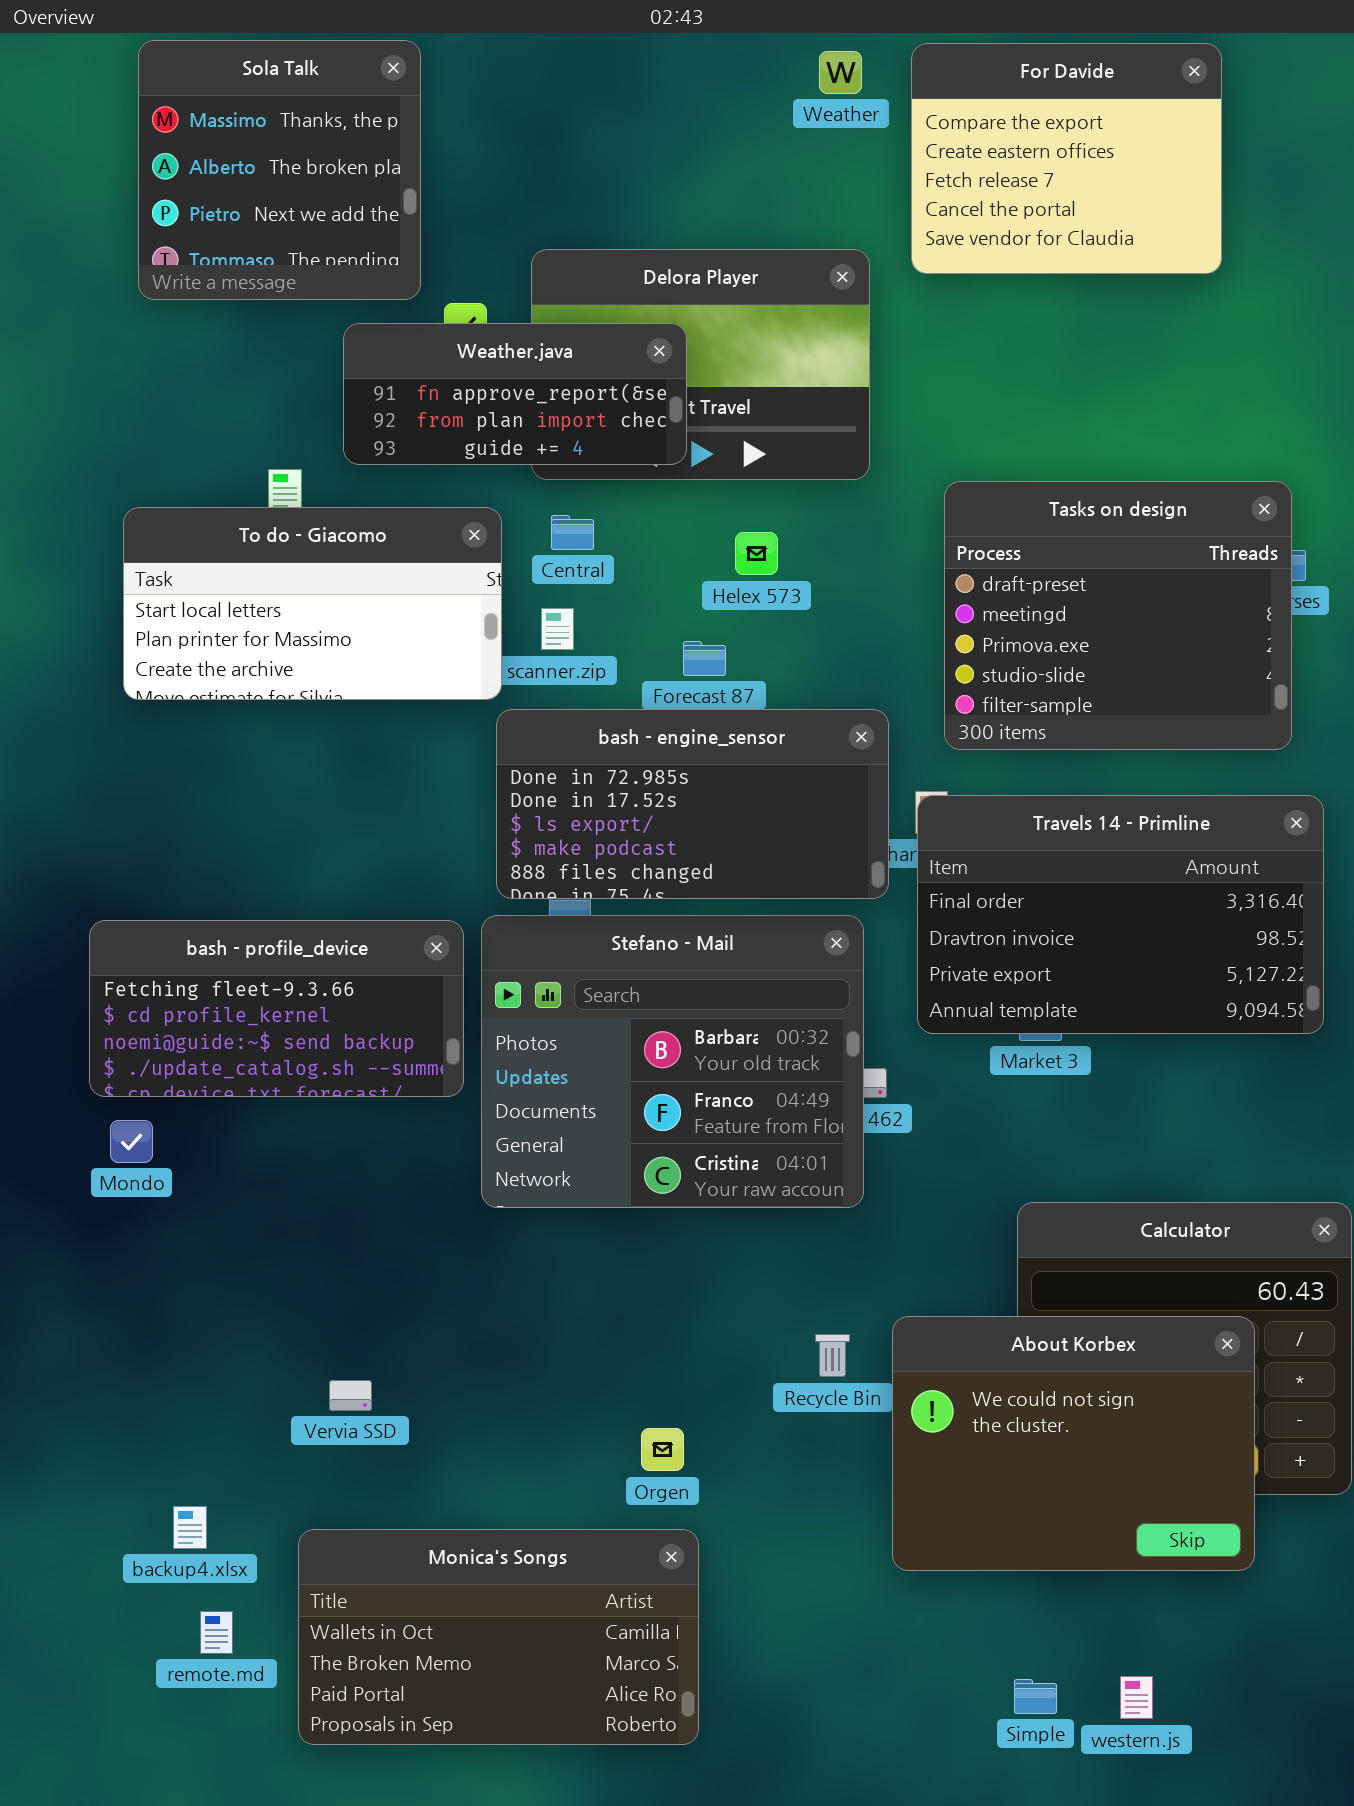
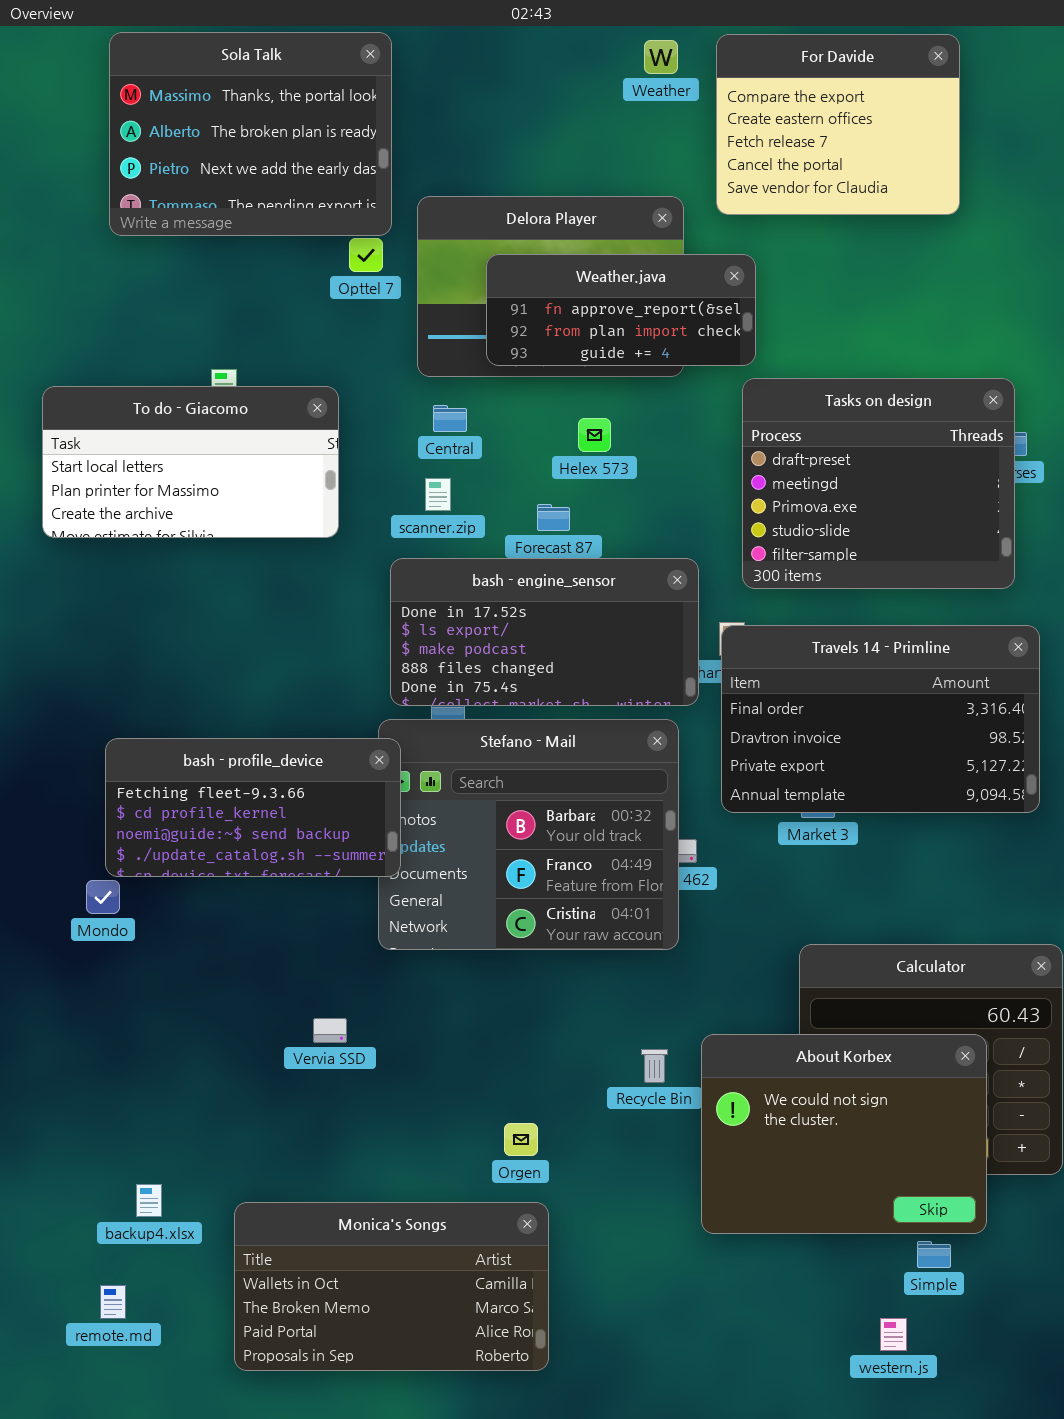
Sola Talk: [138,40,421,300] -> [109,32,392,236], resized
Weather.java: [343,323,687,465] -> [486,254,756,366], moved
To do - Giacomo: [123,507,502,700] -> [42,386,339,538], moved
bash - engine_sensor: [496,709,889,899] -> [390,558,699,706], scrolled down 1 row
bash - profile_device: [89,920,464,1097] -> [105,738,401,877], moved
Vervia SSD: [329,1380,372,1411] -> [313,1018,347,1043], moved
remote.md: [200,1611,233,1654] -> [100,1285,126,1319], moved
Simple: [1014,1679,1057,1714] -> [917,1241,951,1268], moved

